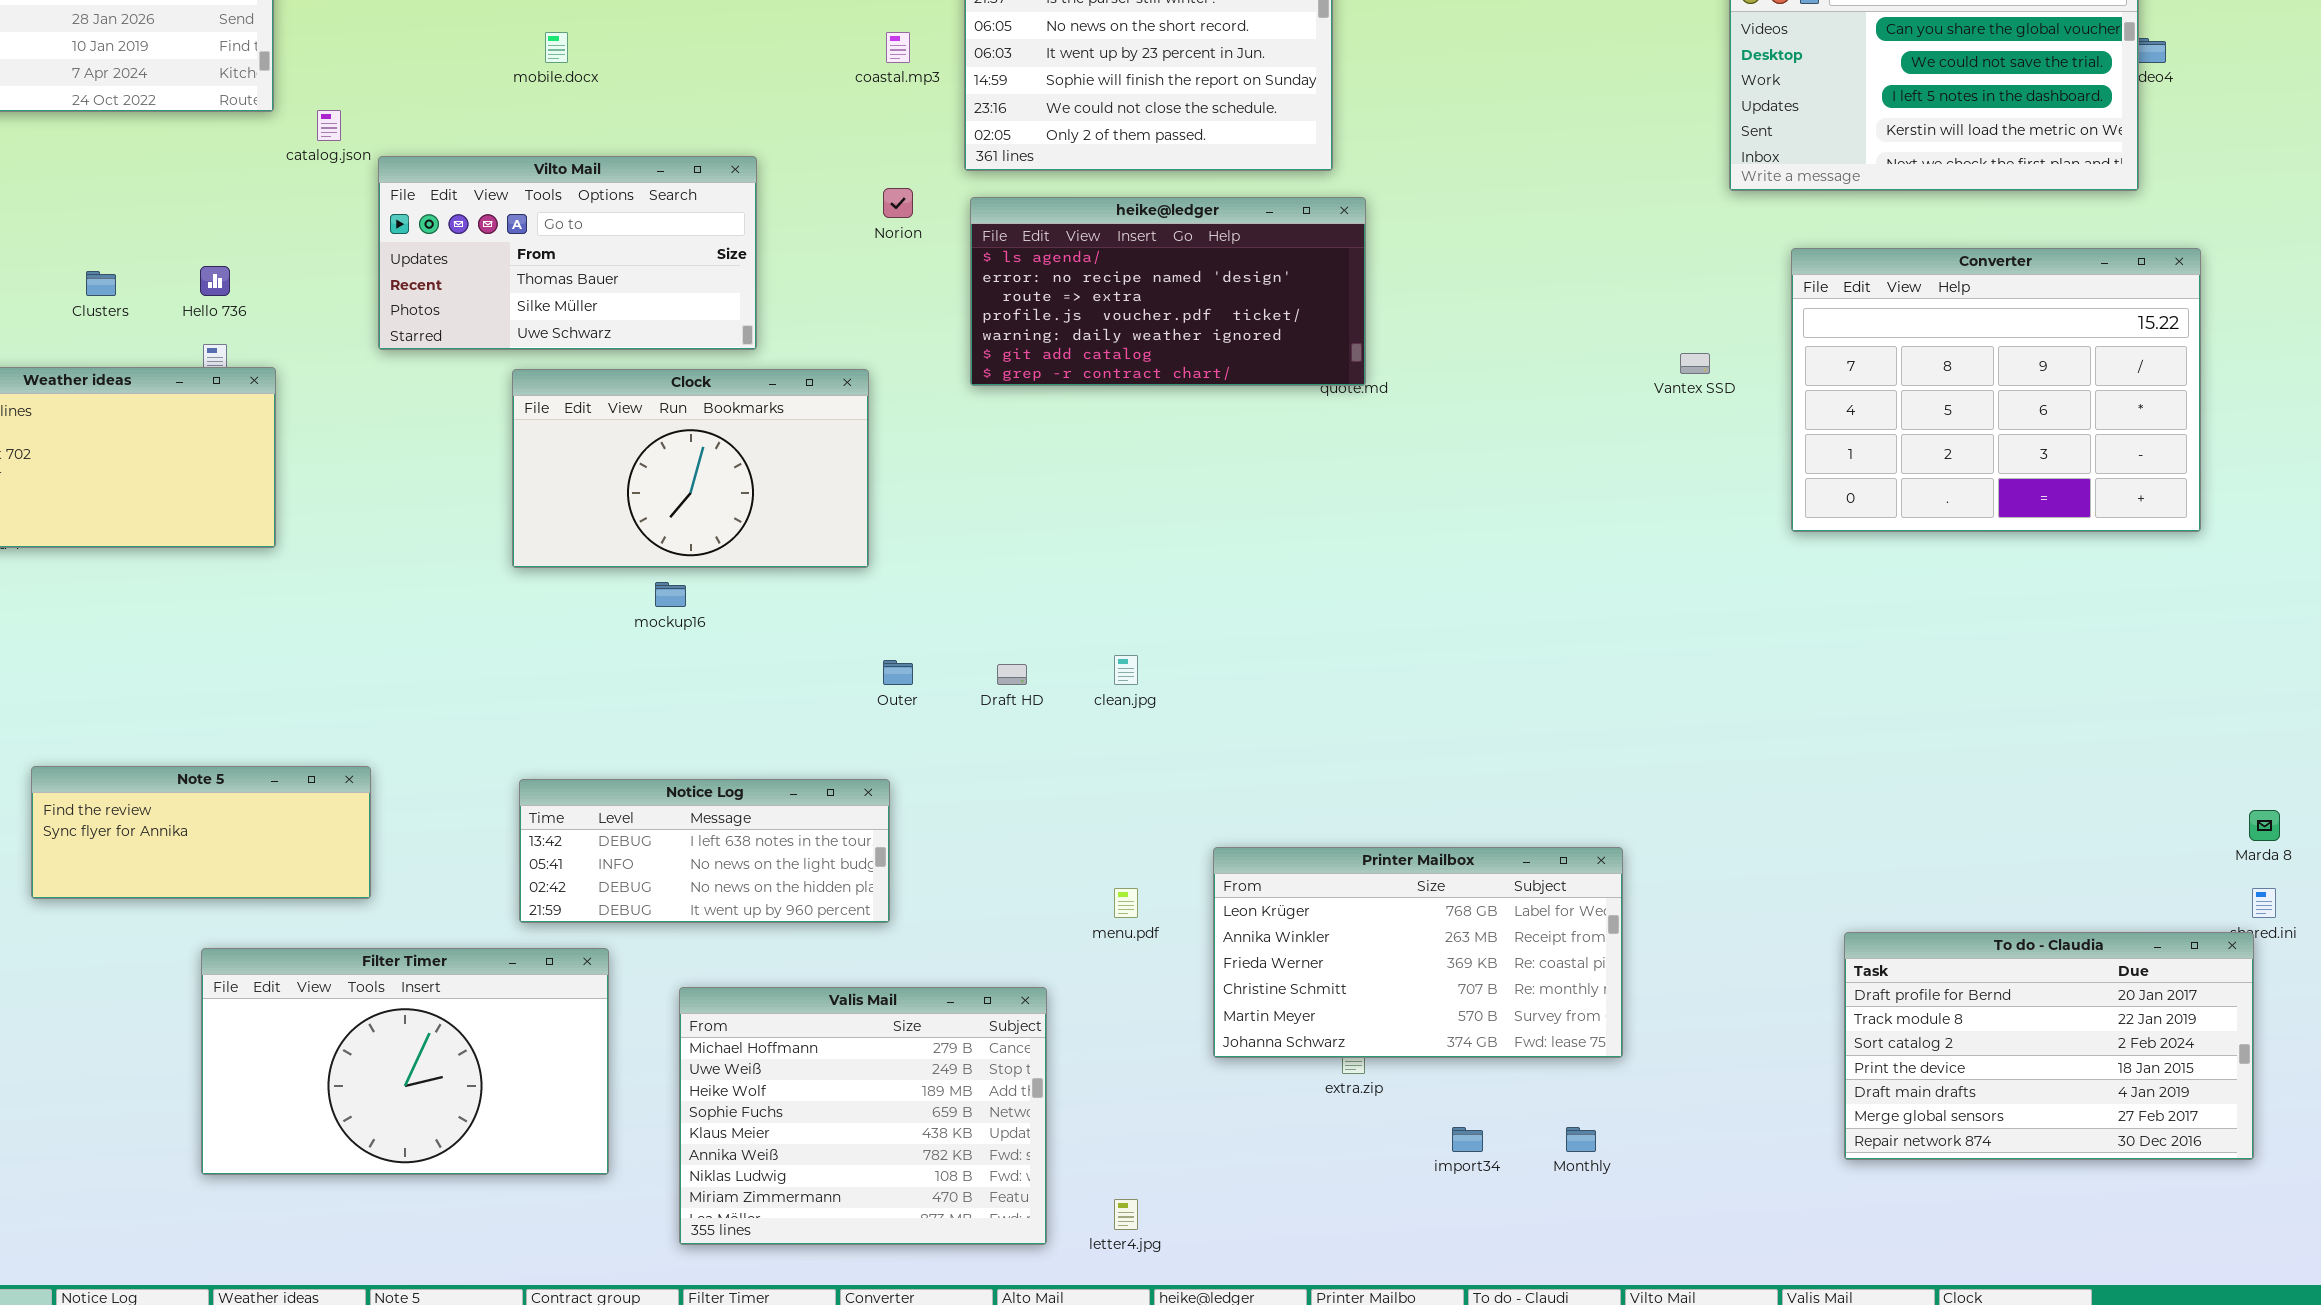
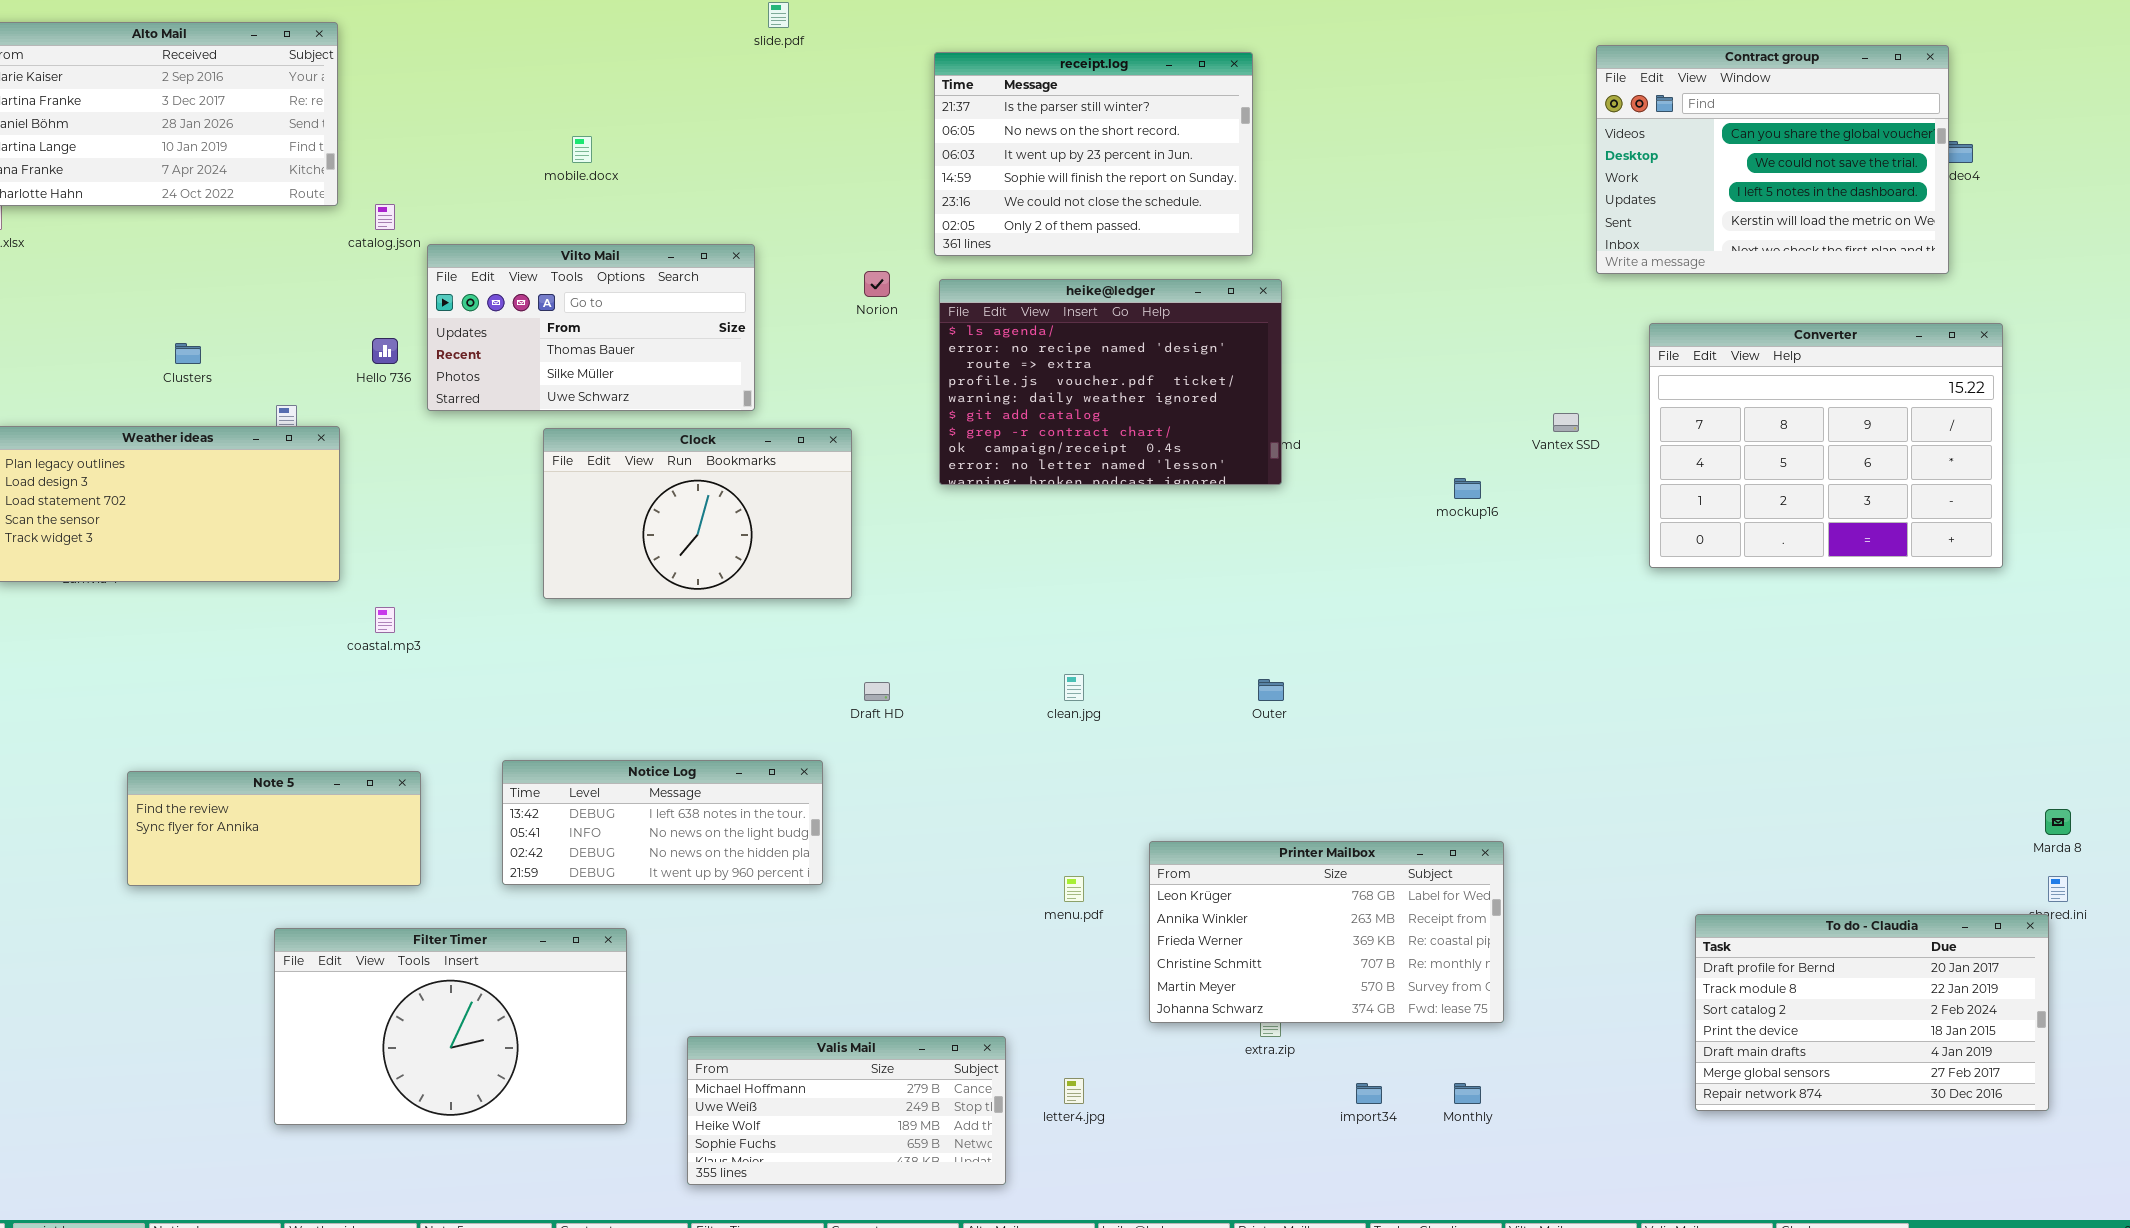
coastal.mp3: [886,32,910,63] -> [375,607,395,633], moved
heike@ledger: [970,197,1366,386] -> [939,279,1282,485], resized
Hello 736: [200,266,230,296] -> [372,338,398,364], moved
mockup16: [655,582,686,607] -> [1454,478,1481,499], moved
Outer: [883,660,913,685] -> [1258,679,1284,701], moved
Draft HD: [997,664,1027,685] -> [864,682,890,701], moved
Notice Log: [519,779,890,923] -> [502,760,823,885], moved
Valis Mail: [679,987,1047,1245] -> [687,1036,1006,1185], resized
letter4.jpg: [1114,1199,1138,1230] -> [1064,1078,1084,1104], moved

